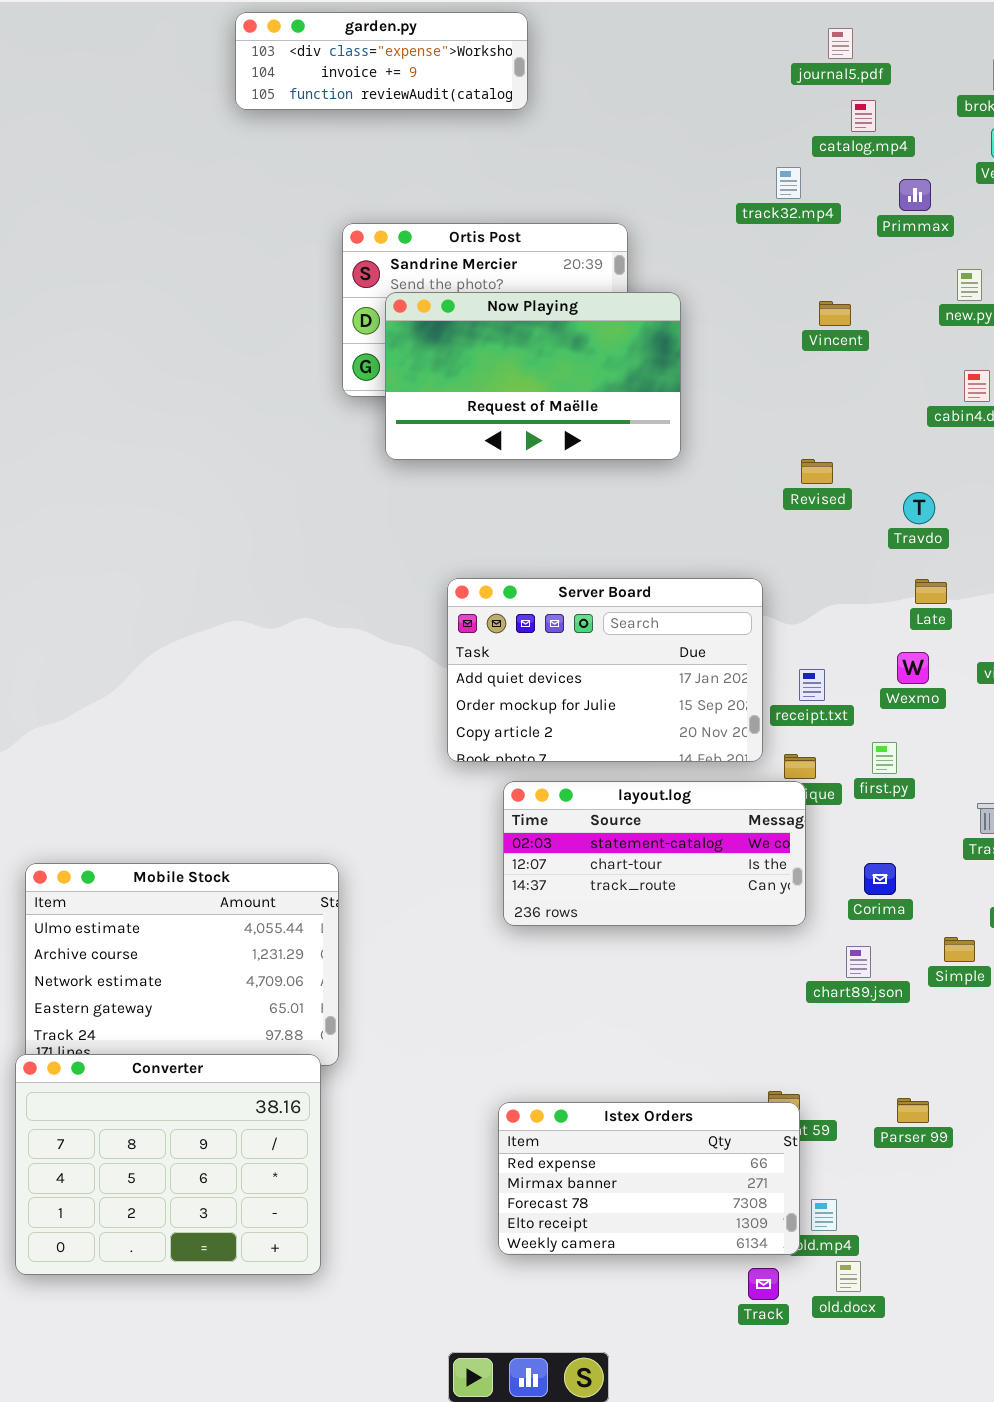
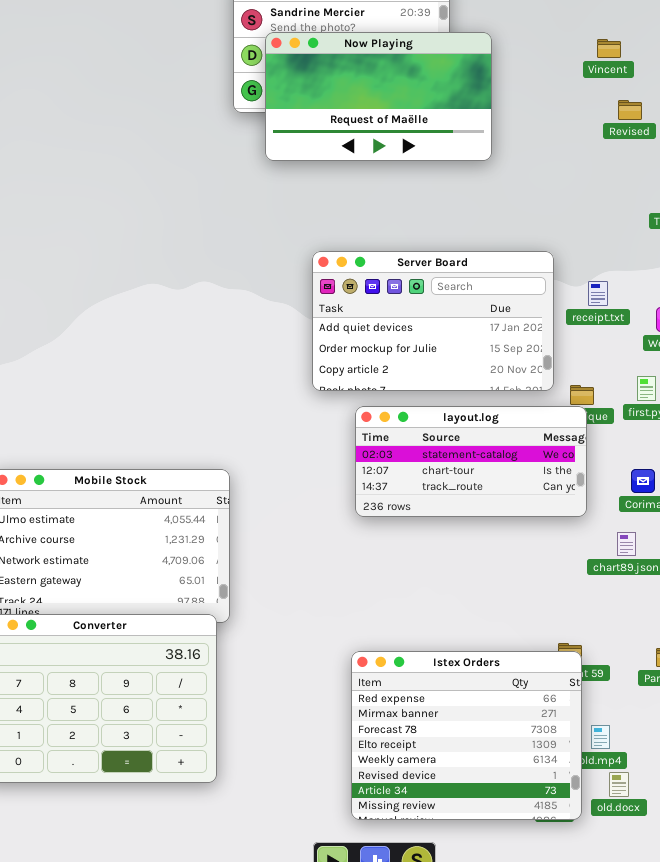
Revised: [801,459,833,484] -> [618,100,642,120], moved
receipt.txt: [799,669,825,701] -> [588,281,608,306], moved
Istex Orders: [498,1102,800,1255] -> [351,651,582,820], resized

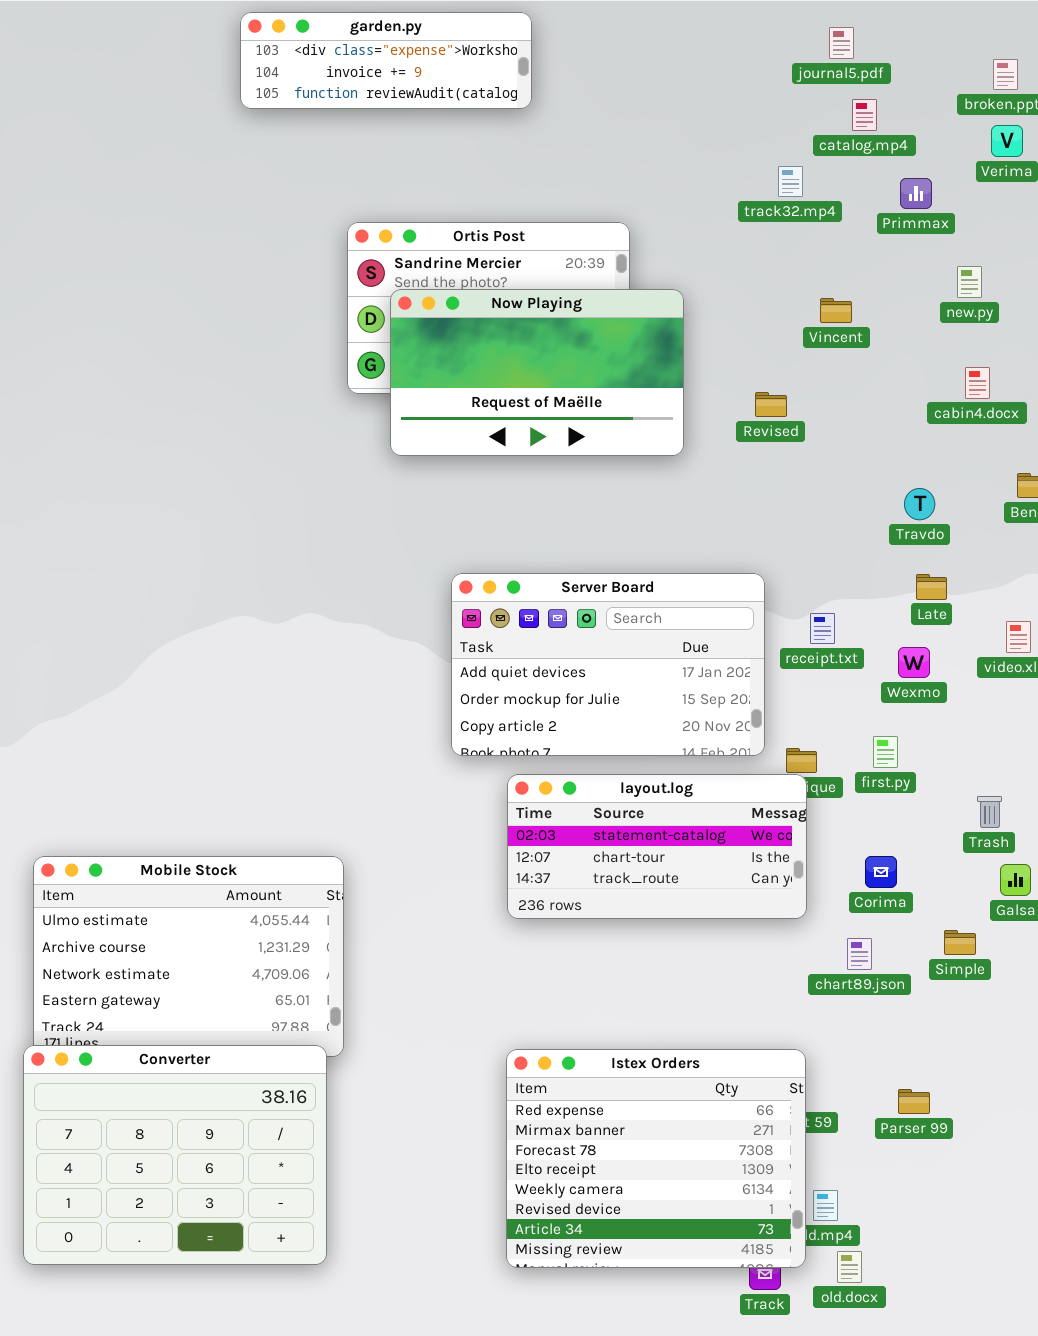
Revised: [618,100,642,120] -> [755,392,787,417], moved
Istex Orders: [351,651,582,820] -> [506,1049,806,1268], moved

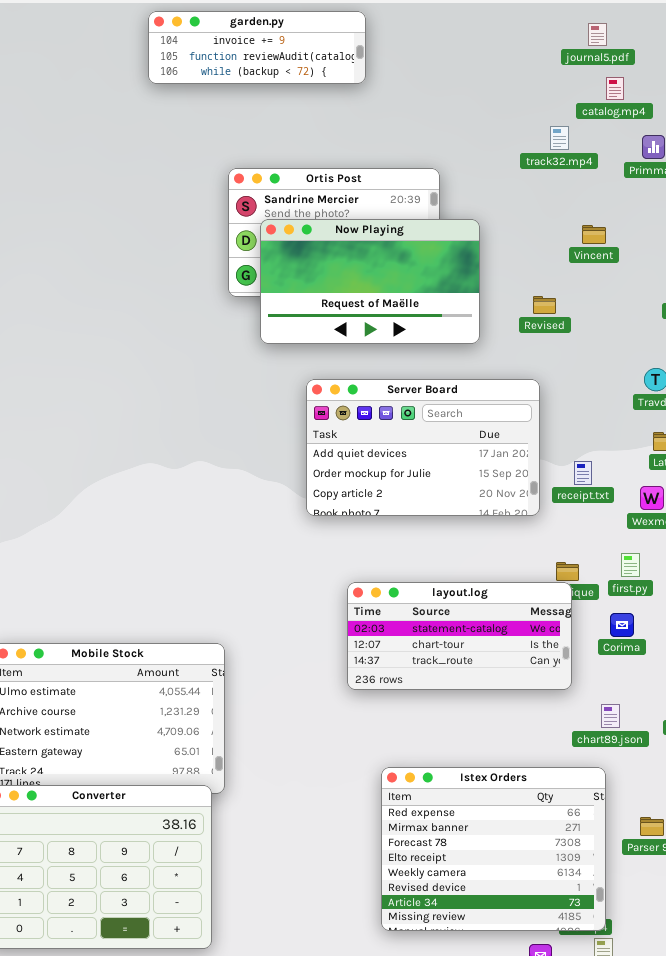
garden.py: [240,12,532,109] -> [148,11,366,84], scrolled down 1 row
Server Board: [451,573,765,756] -> [306,379,540,516], moved
Corima: [865,856,897,888] -> [610,613,634,637], moved
Istex Orders: [506,1049,806,1268] -> [381,767,606,931], moved

